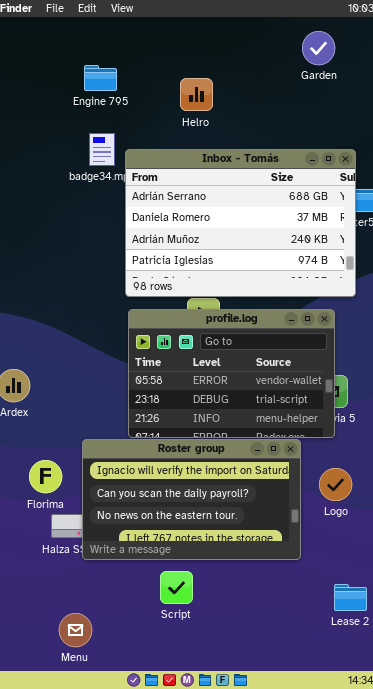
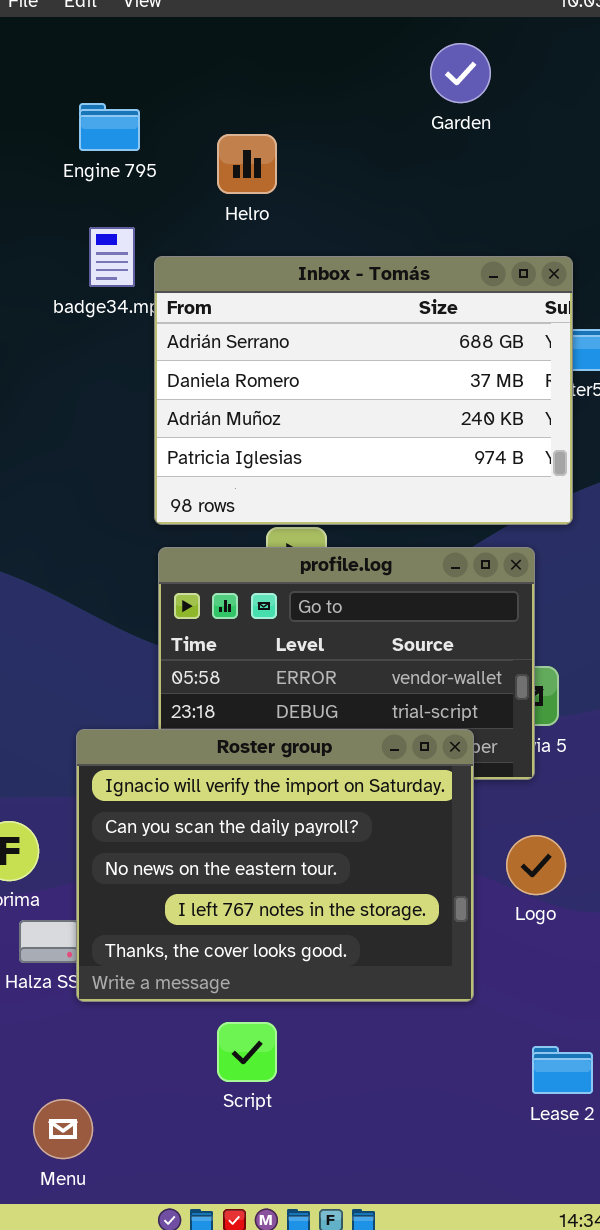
Garden: [302,31,335,65] -> [430,43,491,103], moved
Helro: [180,78,213,111] -> [217,134,277,194], moved
Roster group: [82,439,301,560] -> [76,729,474,1002], resized

